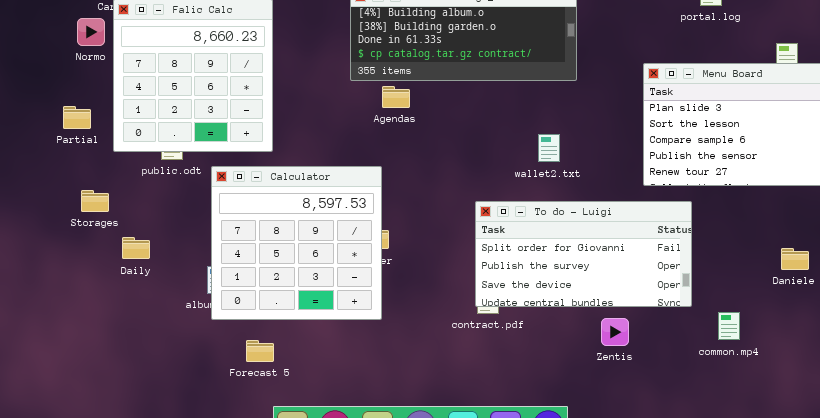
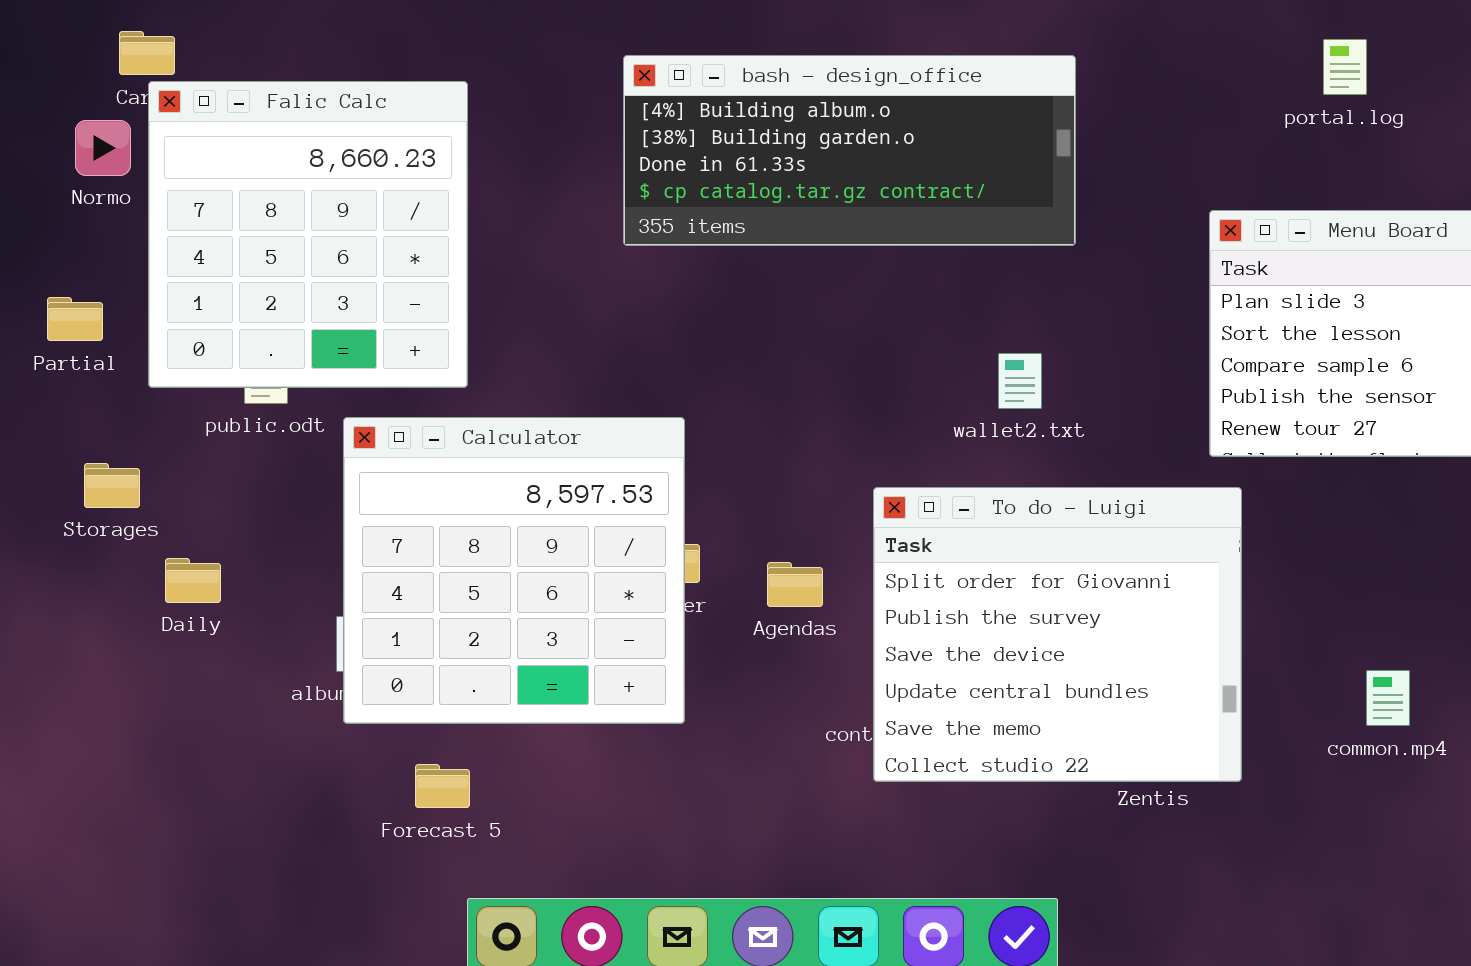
Agendas: [382,86,410,108] -> [767,562,823,607], moved
To do - Luigi: [475,201,692,307] -> [873,487,1242,782], resized
common.mp4: [718,312,740,340] -> [1366,670,1410,726], moved

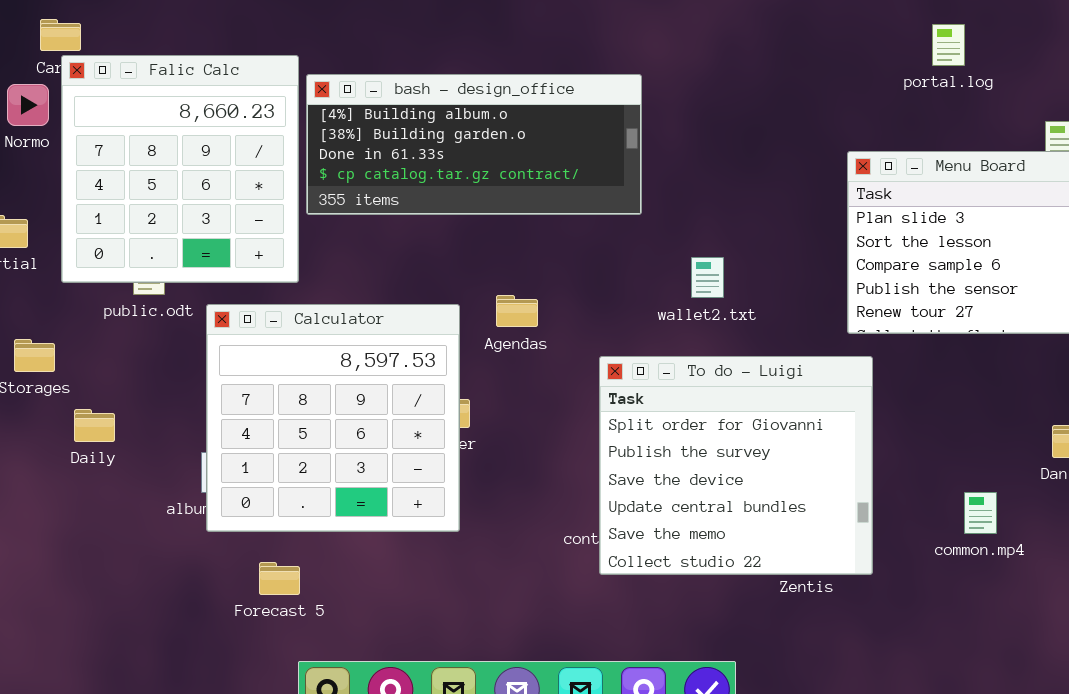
bash - design_office: [623,55,1076,246] -> [306,74,642,215], moved
Agendas: [767,562,823,607] -> [496,295,538,327], moved

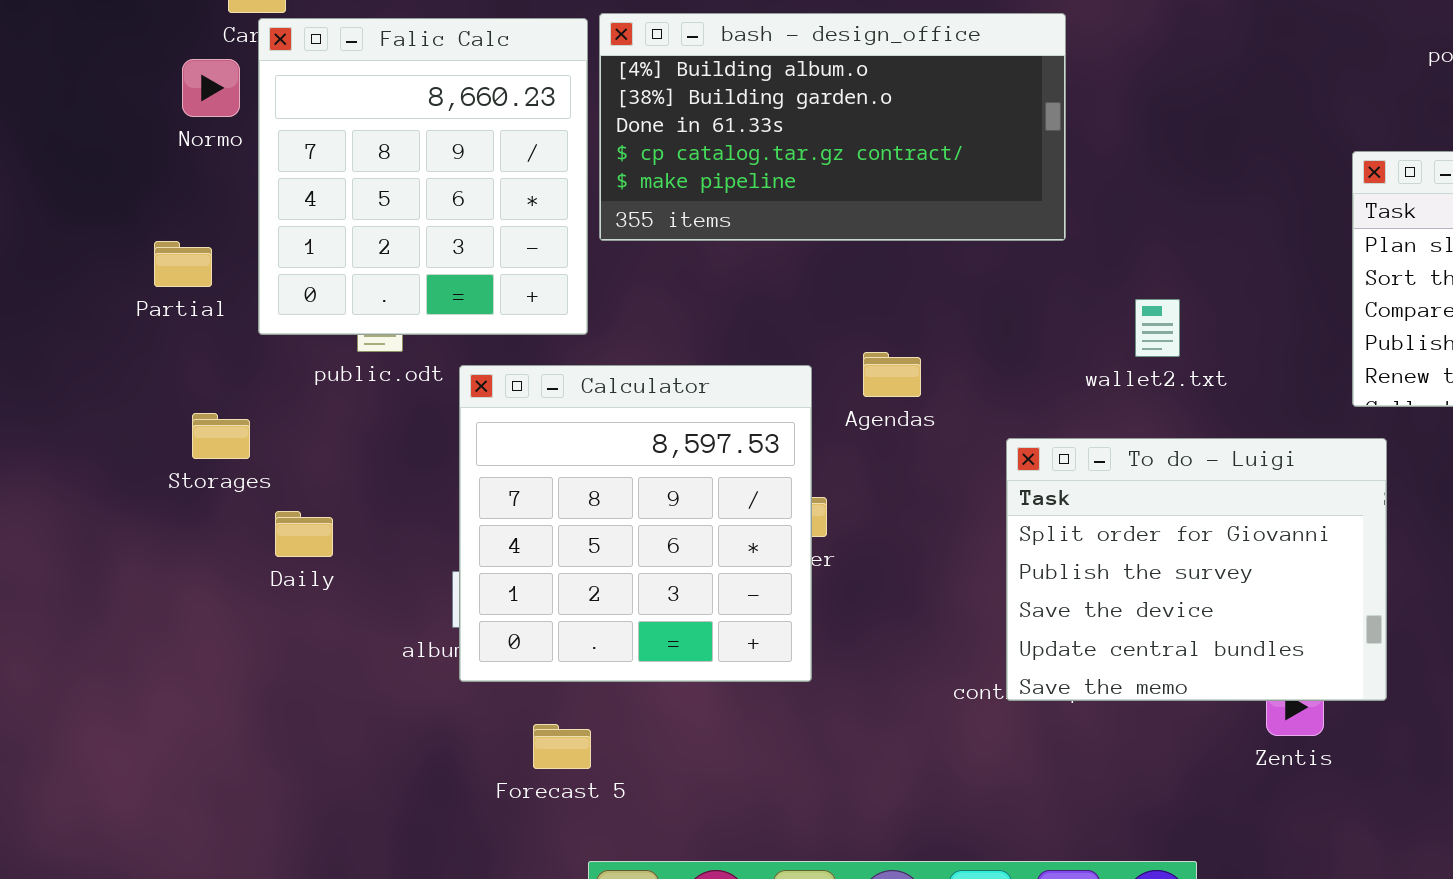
bash - design_office: [306,74,642,215] -> [599,13,1066,241], resized
To do - Luigi: [599,356,873,575] -> [1006,438,1387,701], resized

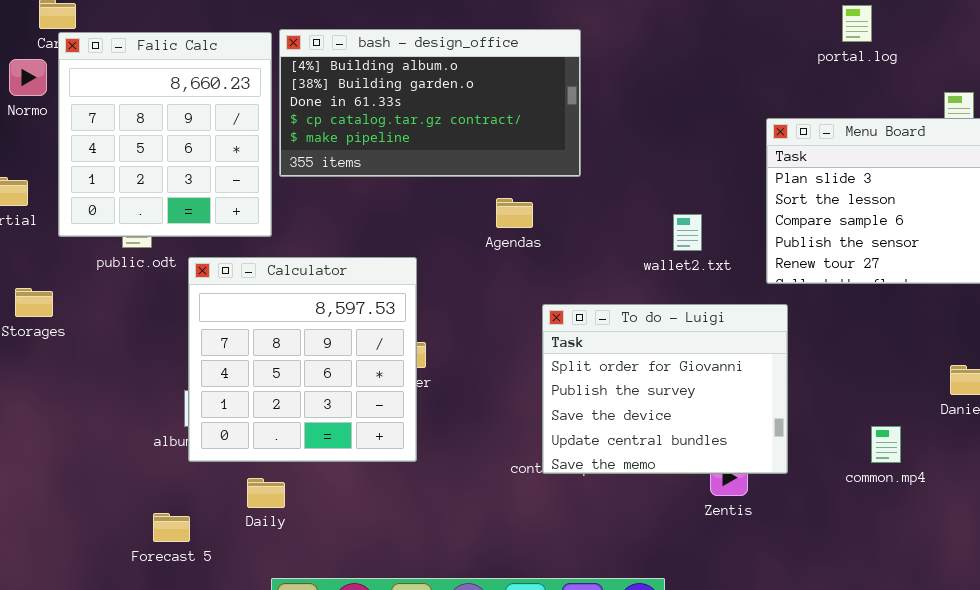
wallet2.txt: [1135,299,1180,357] -> [673,214,702,251], moved
Agendas: [863,352,921,397] -> [496,198,533,228], moved
Daily: [275,511,333,557] -> [247,478,285,508], moved
Forecast 5: [533,724,591,769] -> [153,513,190,542], moved

